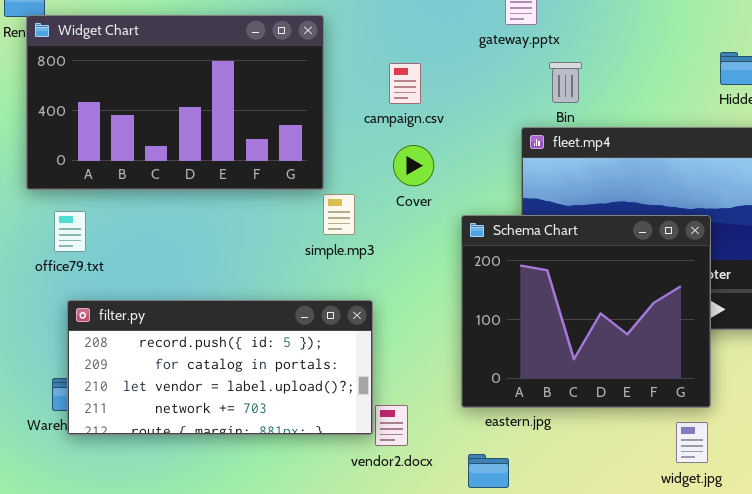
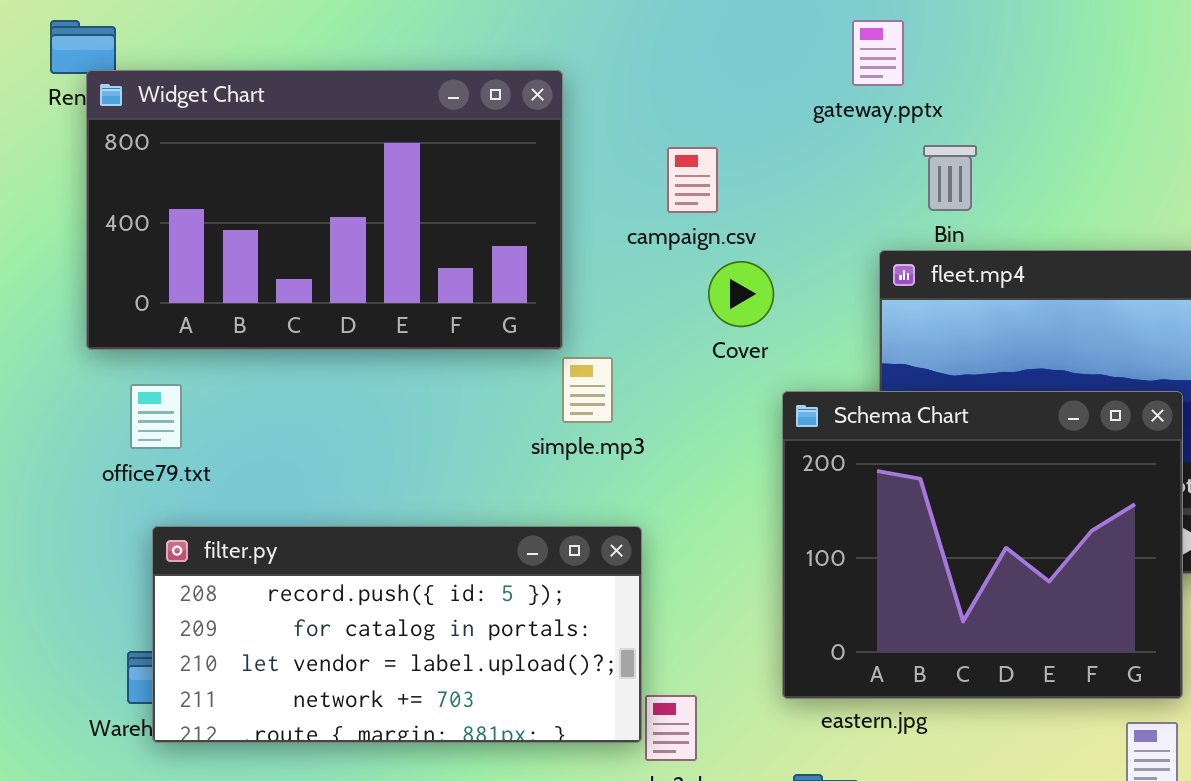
Cover: [393,145,434,186] -> [708,261,774,327], moved

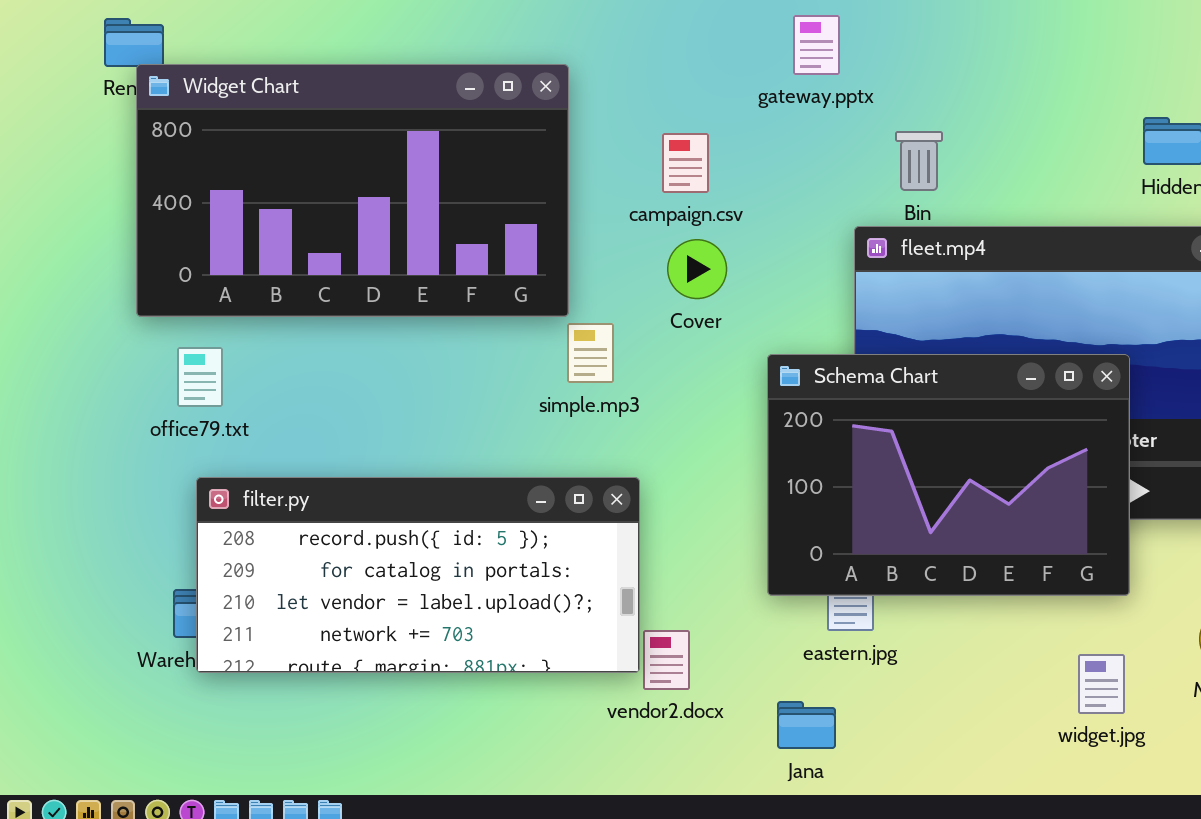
gateway.pptx: [852,20,904,86] -> [793,15,840,75], moved
Cover: [708,261,774,327] -> [667,239,727,299], moved
Schema Chart: [782,391,1183,699] -> [767,354,1130,596], resized

